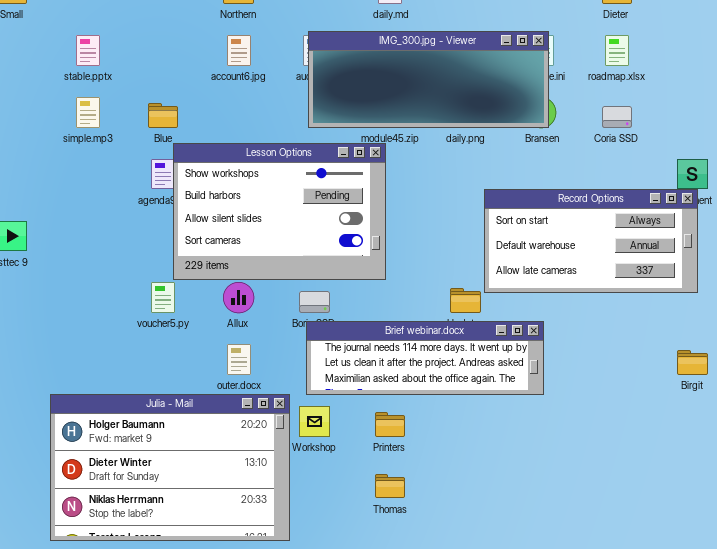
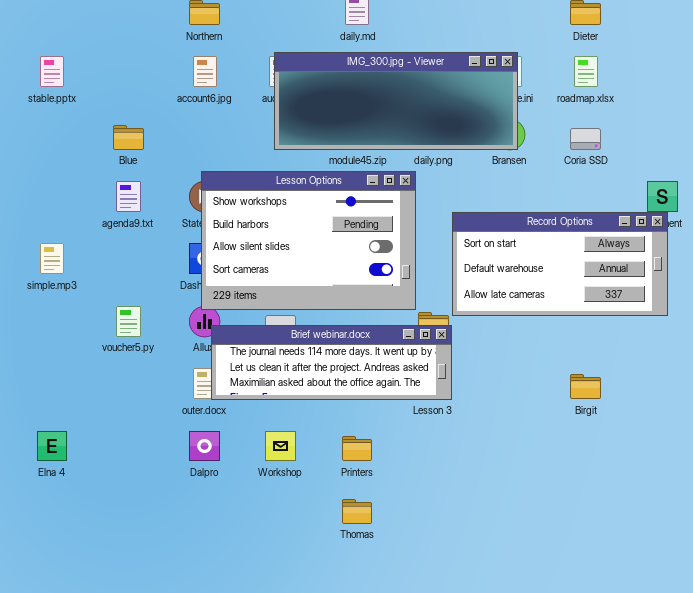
simple.mp3: [76,97,100,128] -> [40,243,64,274], moved
Lesson Options: [173,143,386,280] -> [201,171,416,310], moved
Brief webinar.docx: [306,321,544,395] -> [211,325,452,400], moved
Birgit: [677,350,708,375] -> [570,374,601,399], moved
Julia - Mail: [50,394,290,541] -> none, closed

